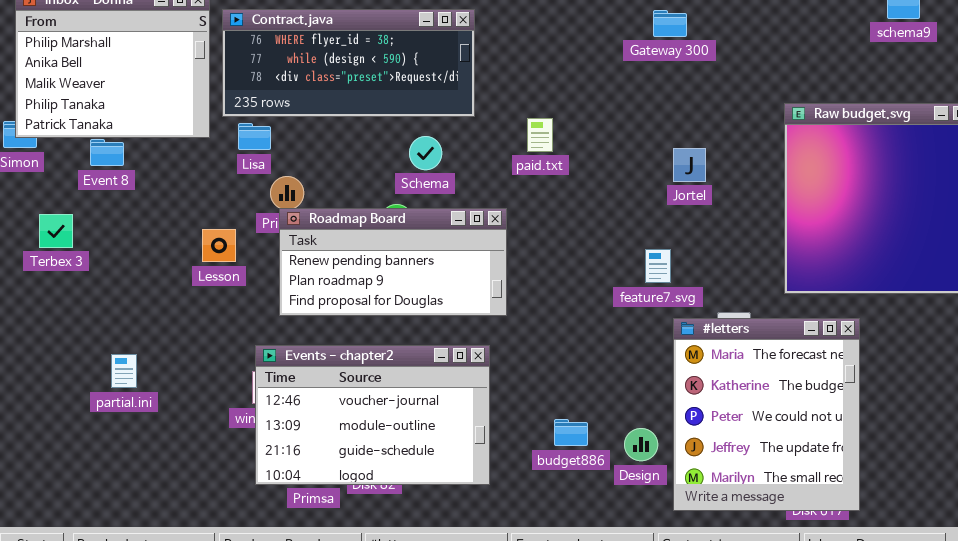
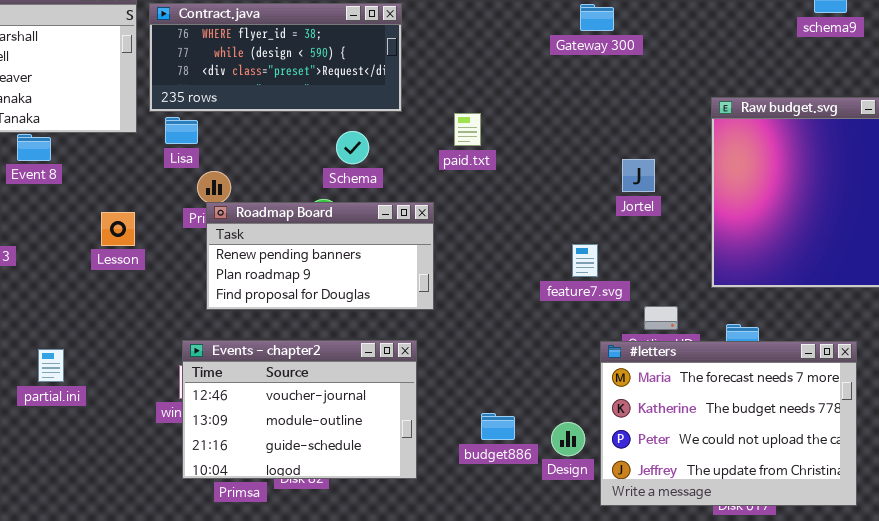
Jortel: [673,148,706,182] -> [622,159,655,192], moved
Lesson: [202,229,236,262] -> [101,212,135,246], moved
#letters: [673,318,860,511] -> [600,341,857,506], resized

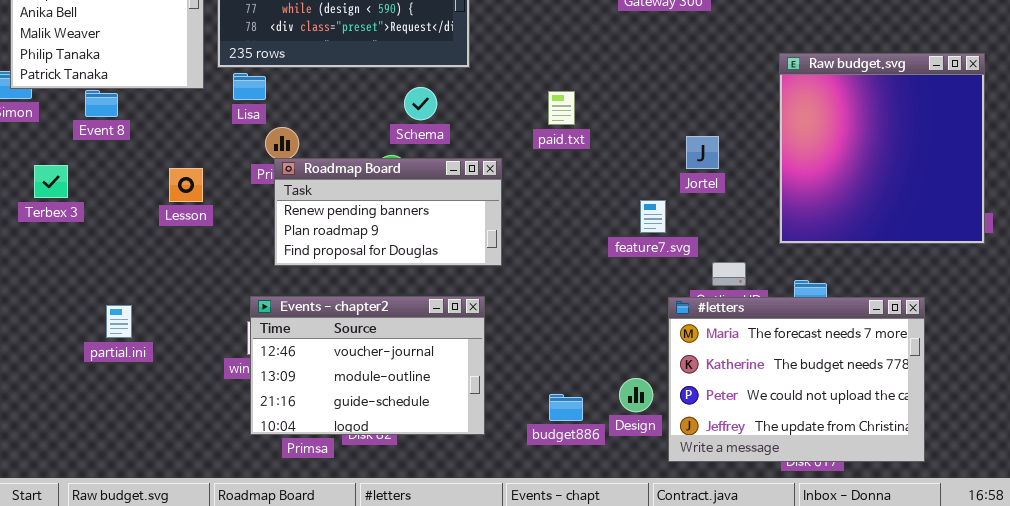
paid.txt: [454,113,481,146] -> [548,91,575,125], moved
Jortel: [622,159,655,192] -> [686,136,719,169], moved
budget886: [481,413,515,440] -> [549,394,583,421], moved

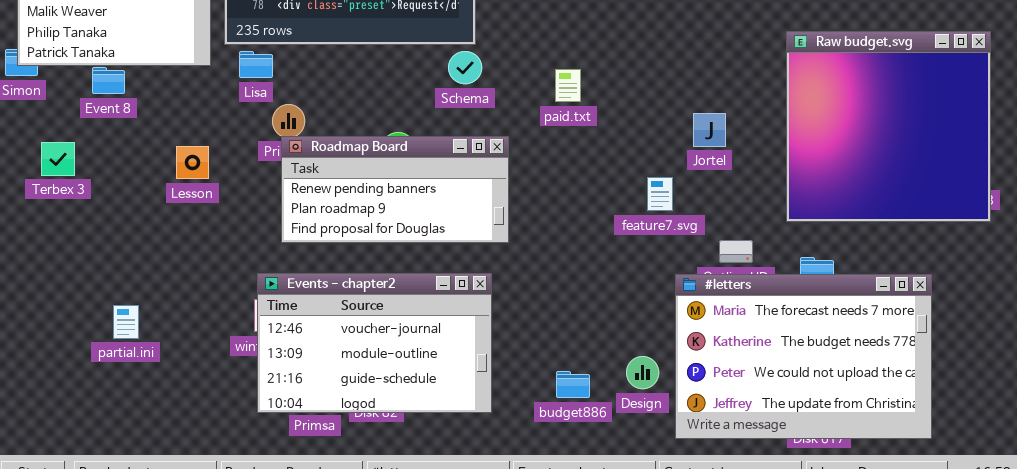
Schema: [404,87,437,120] -> [448,51,482,84], moved
partial.ini: [106,305,132,338] -> [113,305,139,339], moved

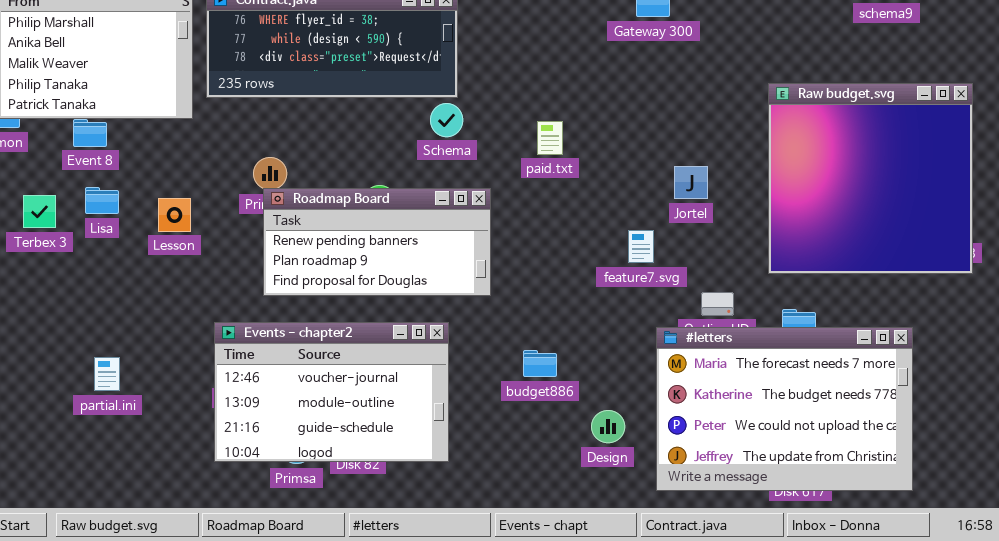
Lisa: [239,51,273,78] -> [85,187,119,214], moved
Events - chapter2: [257,273,492,413] -> [214,322,449,462], moved
Design: [626,356,659,389] -> [591,410,625,443], moved
budget886: [556,371,590,398] -> [523,350,557,377], moved

